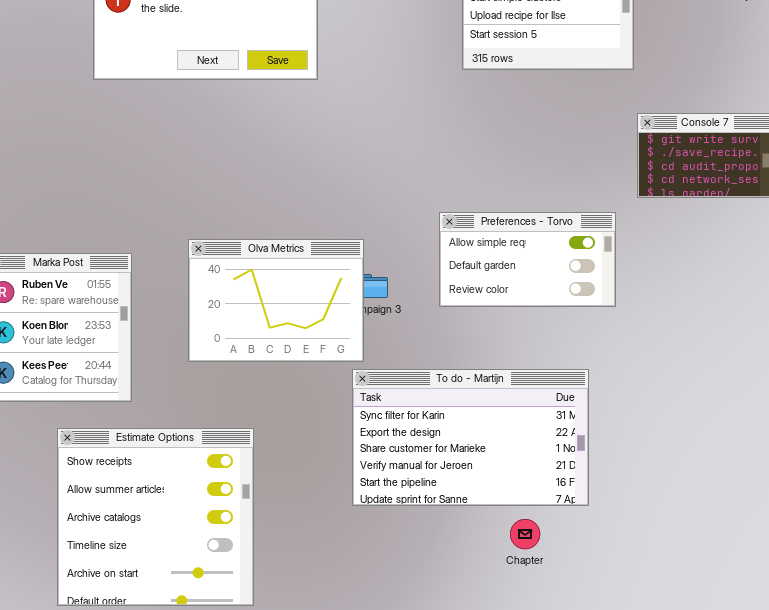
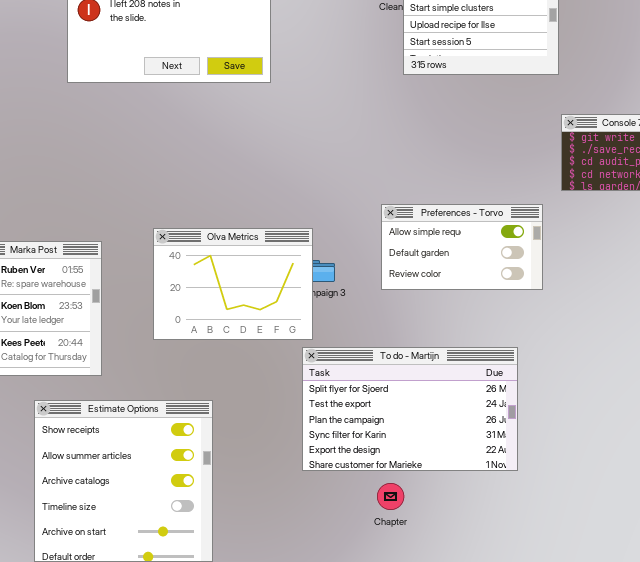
To do - Martijn: [352,369,589,506] -> [302,347,518,471], scrolled up 3 rows
Chapter: [510,519,540,549] -> [377,483,404,510], moved

